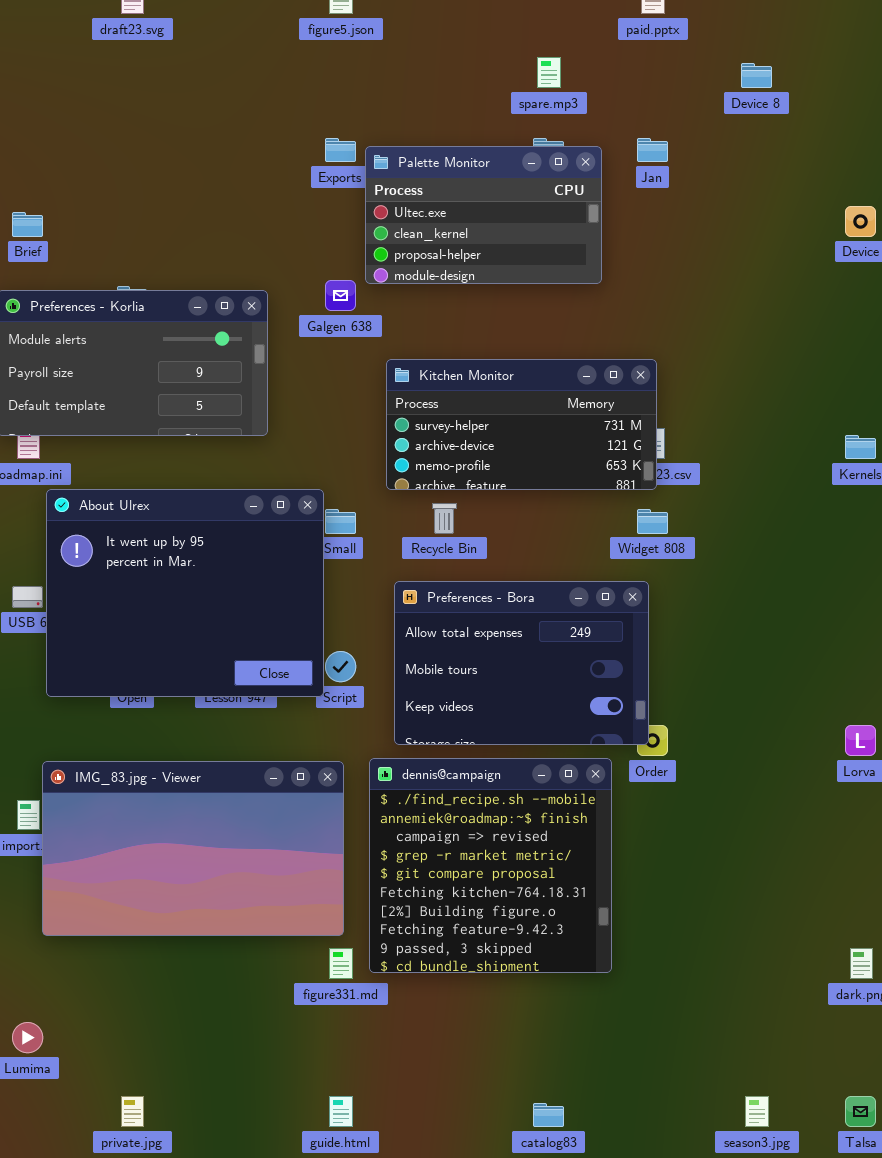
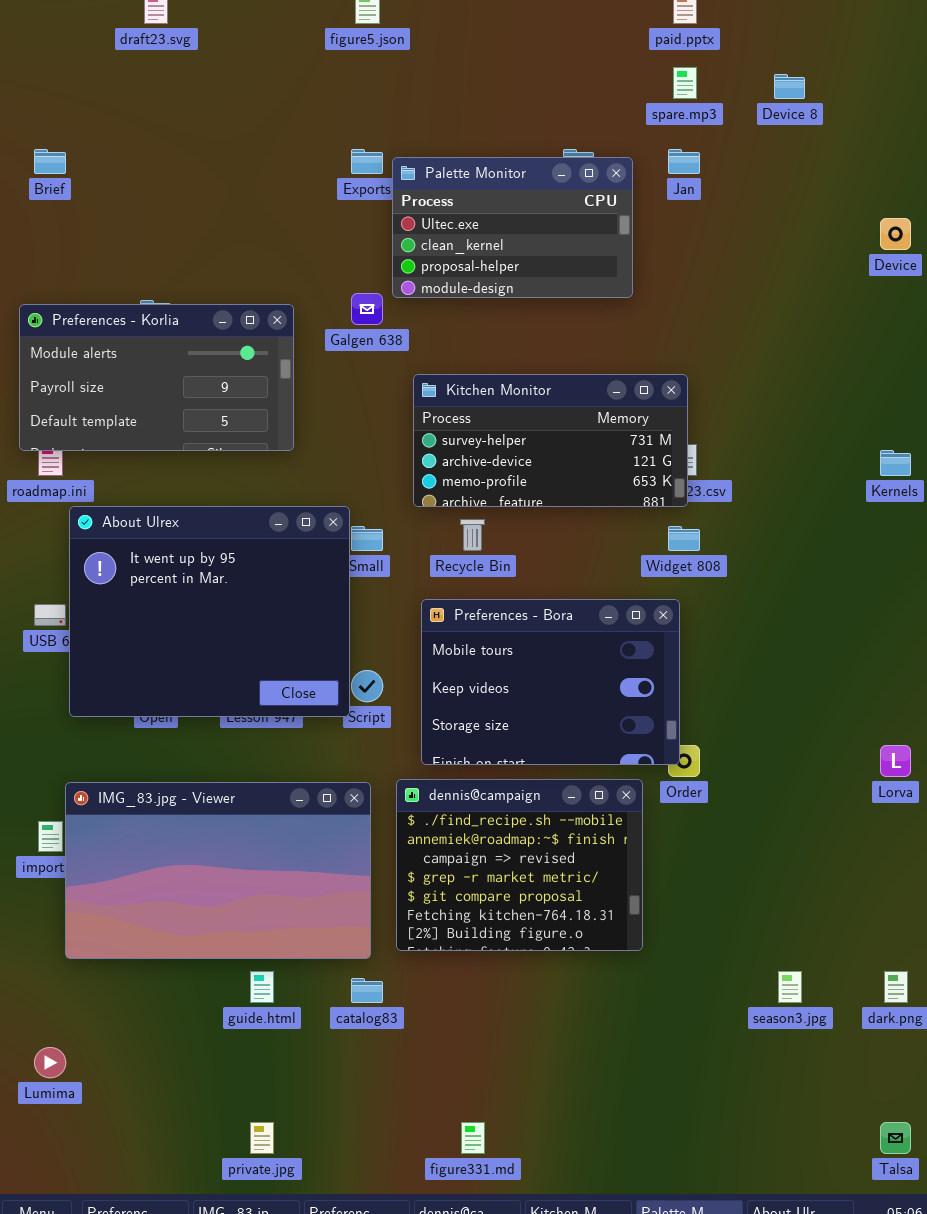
spare.mp3: [537,57,561,88] -> [673,67,697,99], moved
Brief: [12,212,43,237] -> [34,149,66,174], moved
Preferences - Bora: [394,581,649,745] -> [421,599,680,765], scrolled down 1 row
dennis@campaign: [369,758,612,973] -> [396,779,643,951], resized
figure331.md: [329,948,353,979] -> [461,1122,485,1154], moved
private.jpg: [121,1096,144,1127] -> [250,1122,274,1154], moved
guide.html: [329,1096,353,1127] -> [250,971,274,1003], moved
season3.jpg: [745,1096,769,1127] -> [778,971,802,1003], moved
catalog83: [533,1103,564,1127] -> [351,978,383,1003], moved

